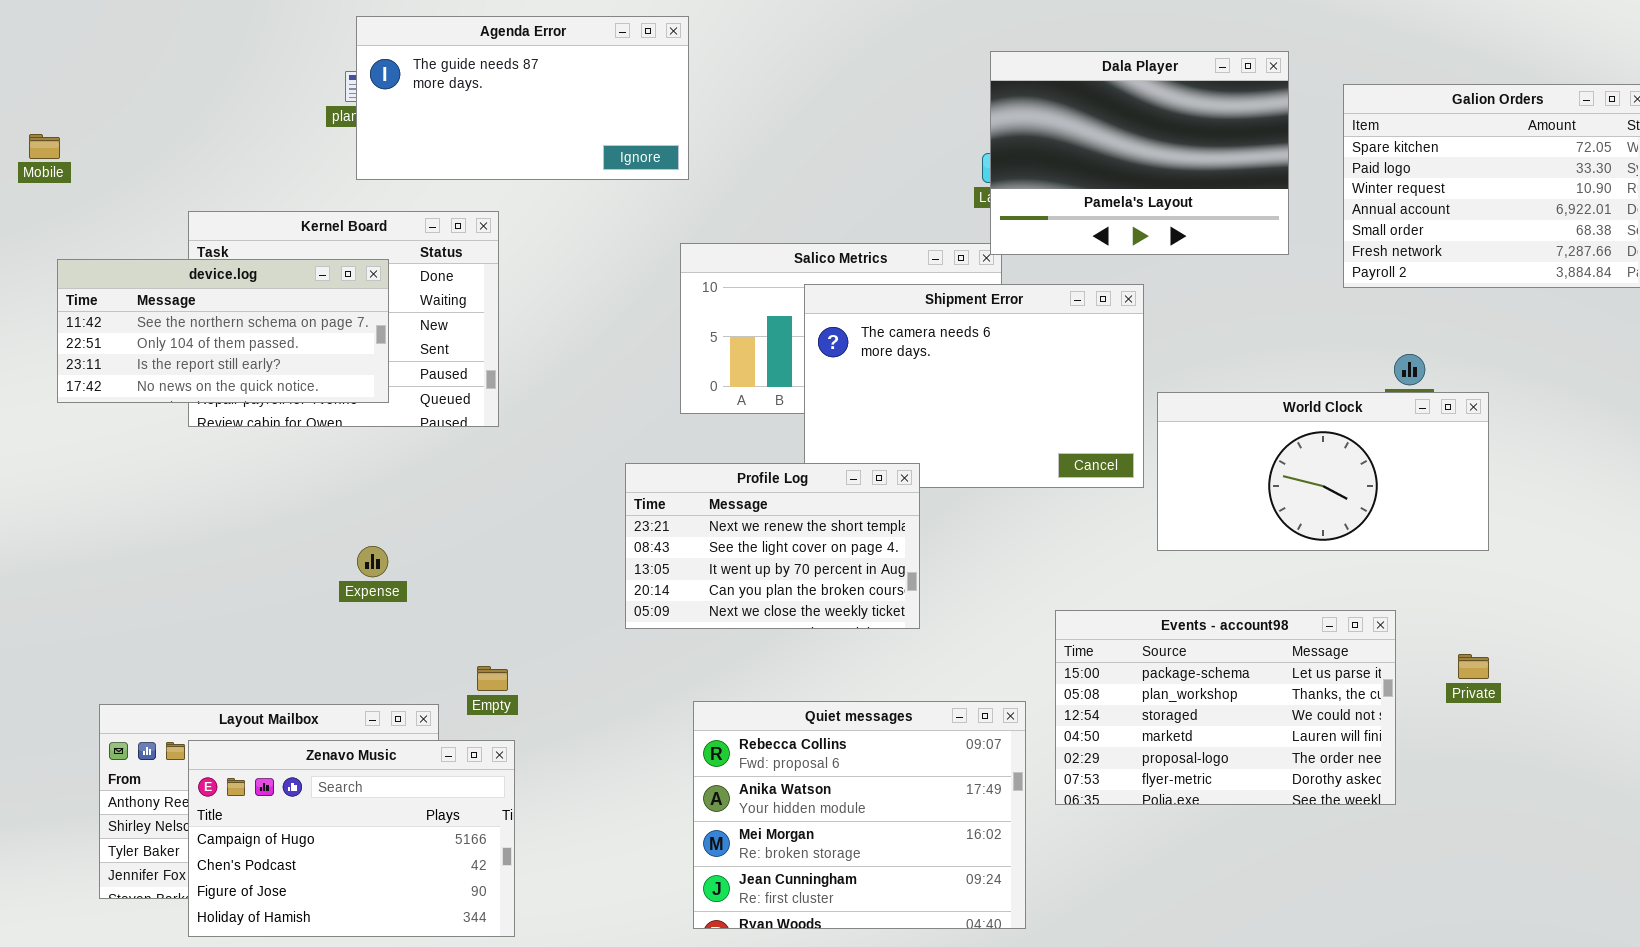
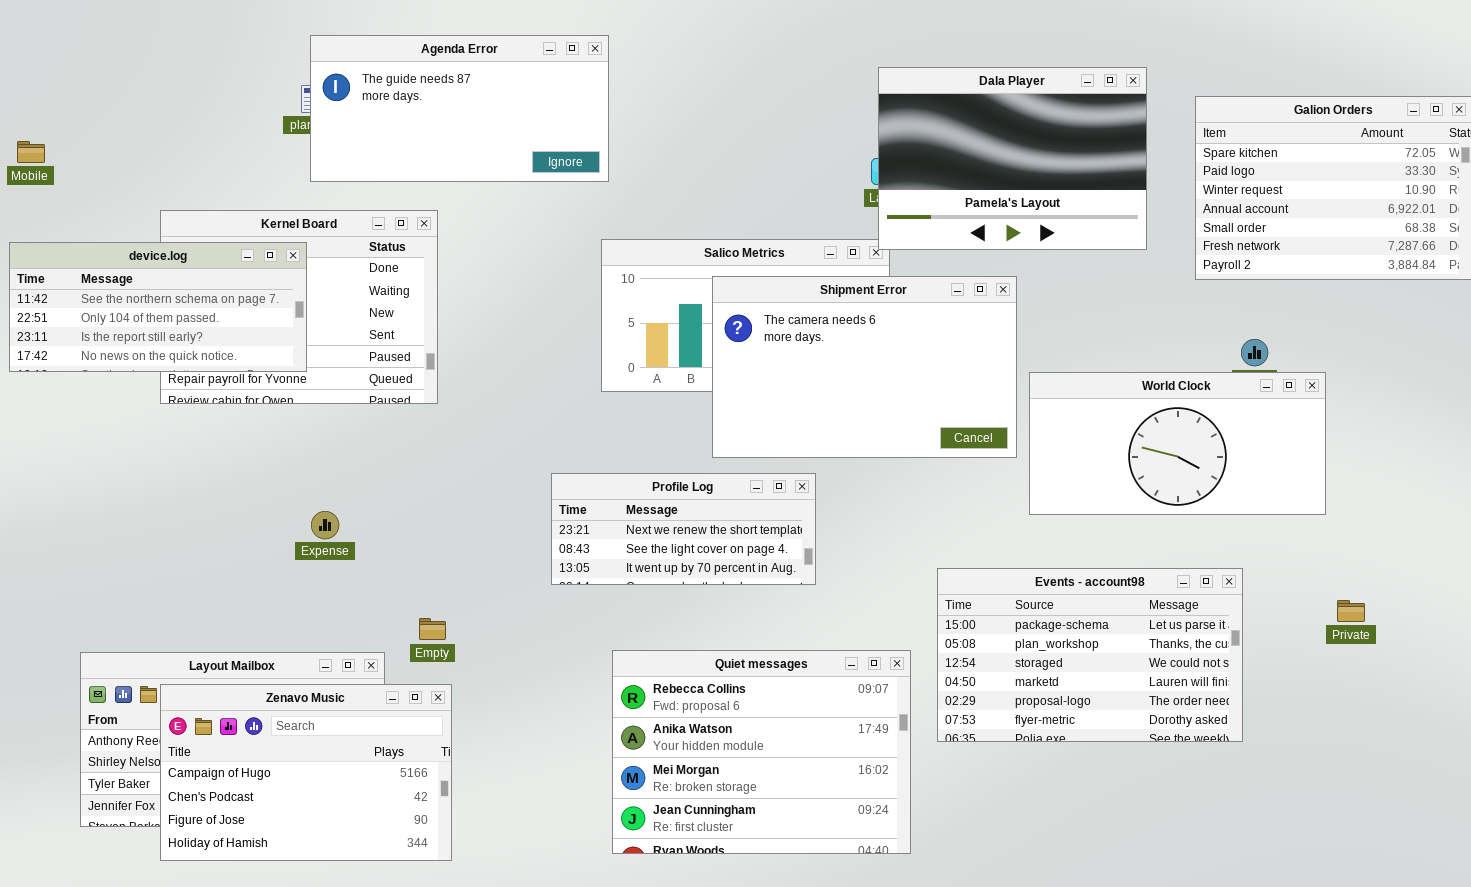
device.log: [57,259,389,403] -> [9,242,307,372], moved
Profile Log: [625,463,920,629] -> [551,473,816,585], resized
Private: [1458,654,1489,679] -> [1337,600,1365,622], moved

